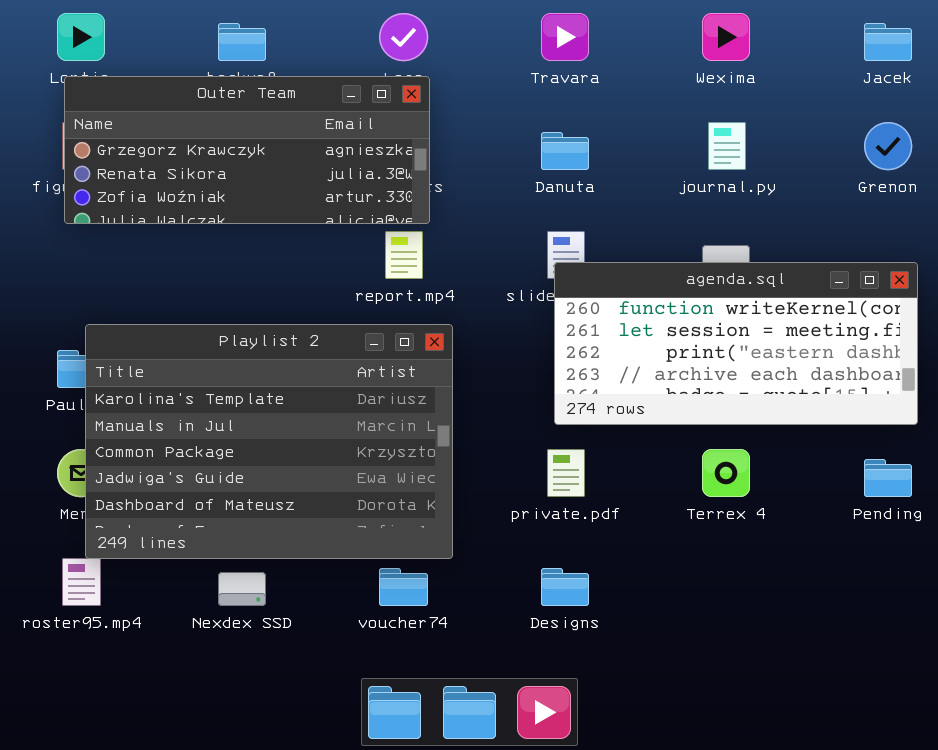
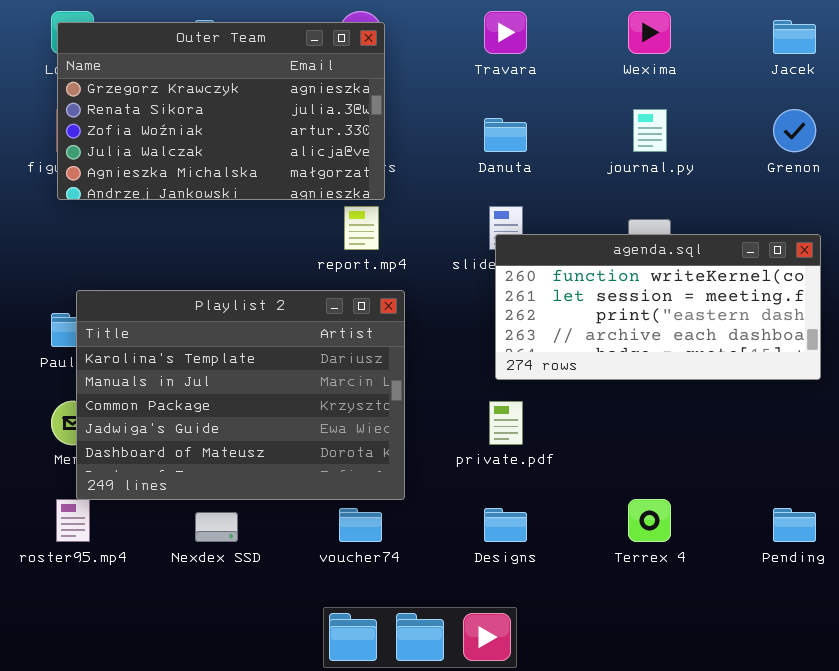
Outer Team: [64,76,430,224] -> [57,22,385,200], resized
Terrex 4: [702,449,750,497] -> [628,499,671,542], moved
Pending: [864,459,912,497] -> [773,508,816,542], moved

